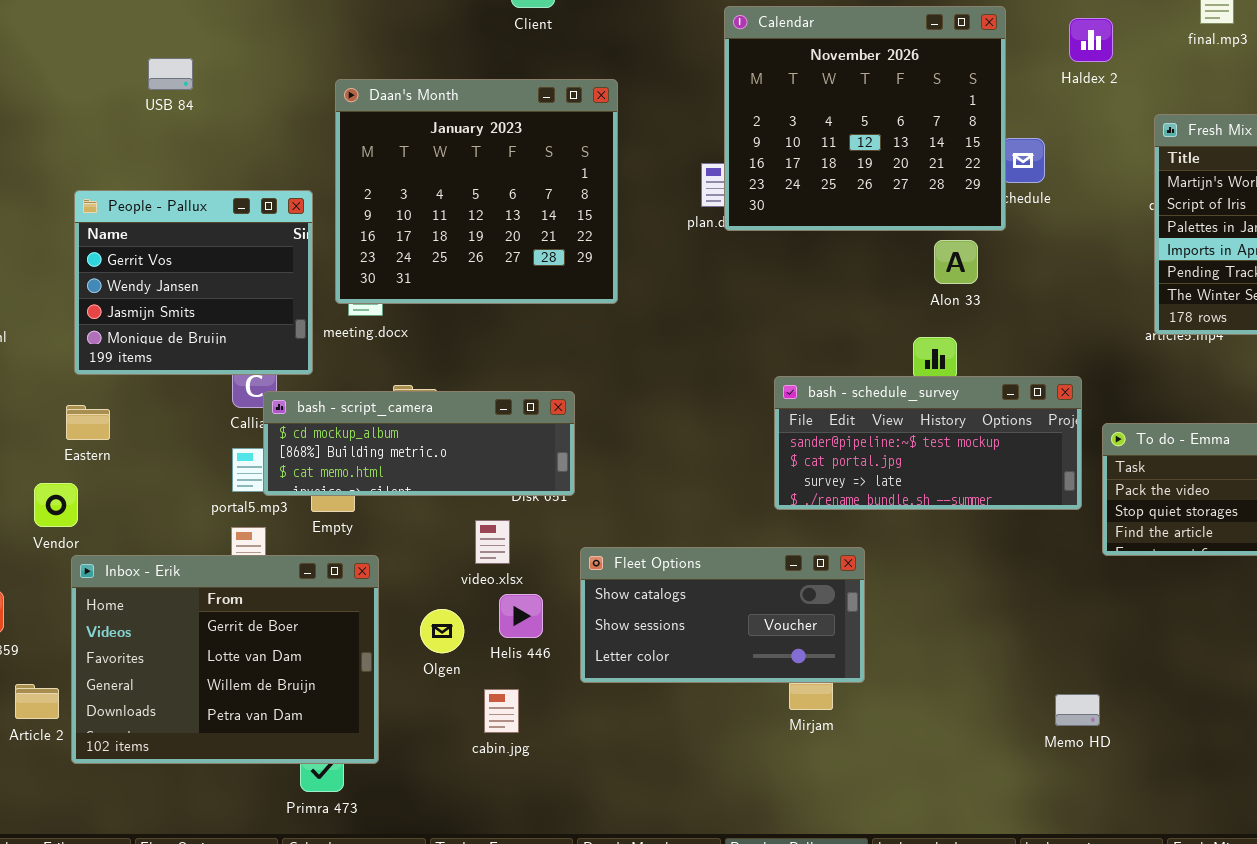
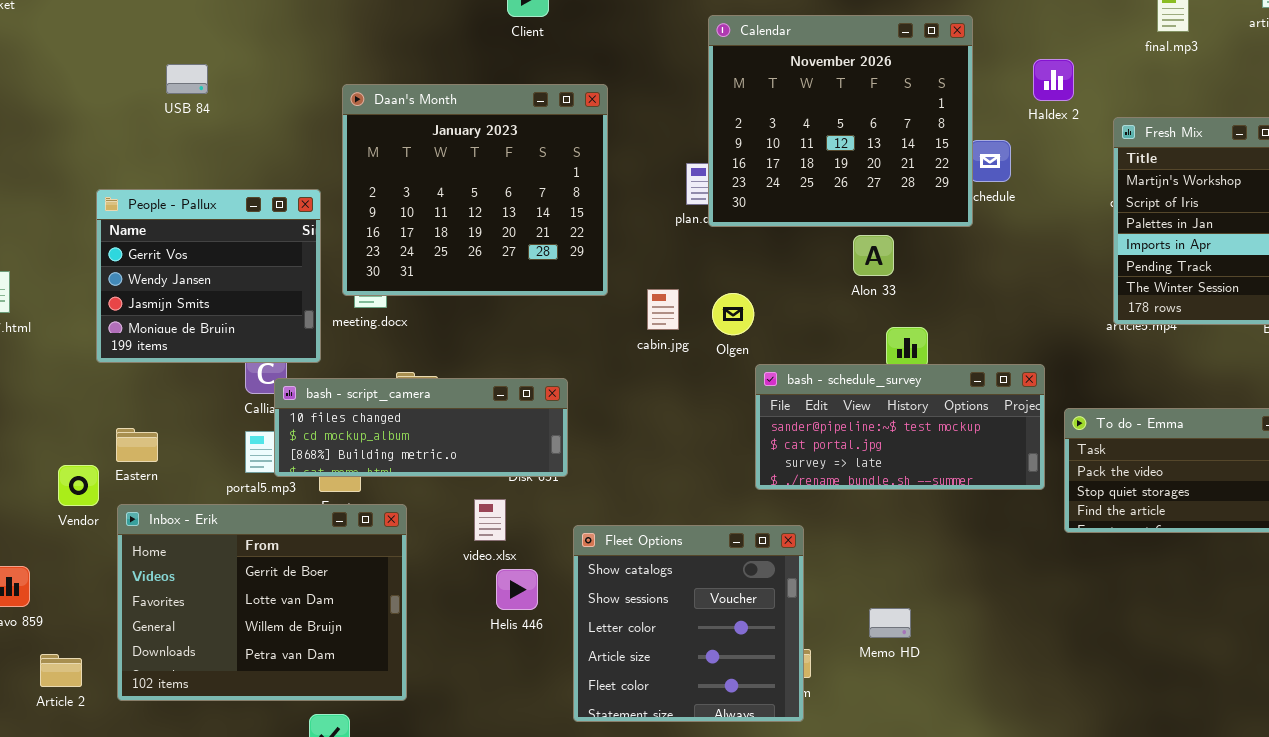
Haldex 2: [1069,18,1113,62] -> [1033,59,1074,101], moved
Alon 33: [934,240,978,284] -> [853,235,894,276], moved
bash - script_camera: [263,391,575,496] -> [274,378,568,477], scrolled up 1 row
Eastern: [66,405,110,440] -> [116,428,158,462], moved
Fleet Options: [580,547,865,683] -> [573,525,804,722], resized
Inbox - Erik: [71,555,379,764] -> [117,504,407,701], moved
Olgen: [420,609,464,653] -> [712,293,754,335], moved
cabin.jpg: [484,689,519,733] -> [647,289,679,330], moved
Memo HD: [1055,694,1100,726] -> [869,608,911,638], moved

